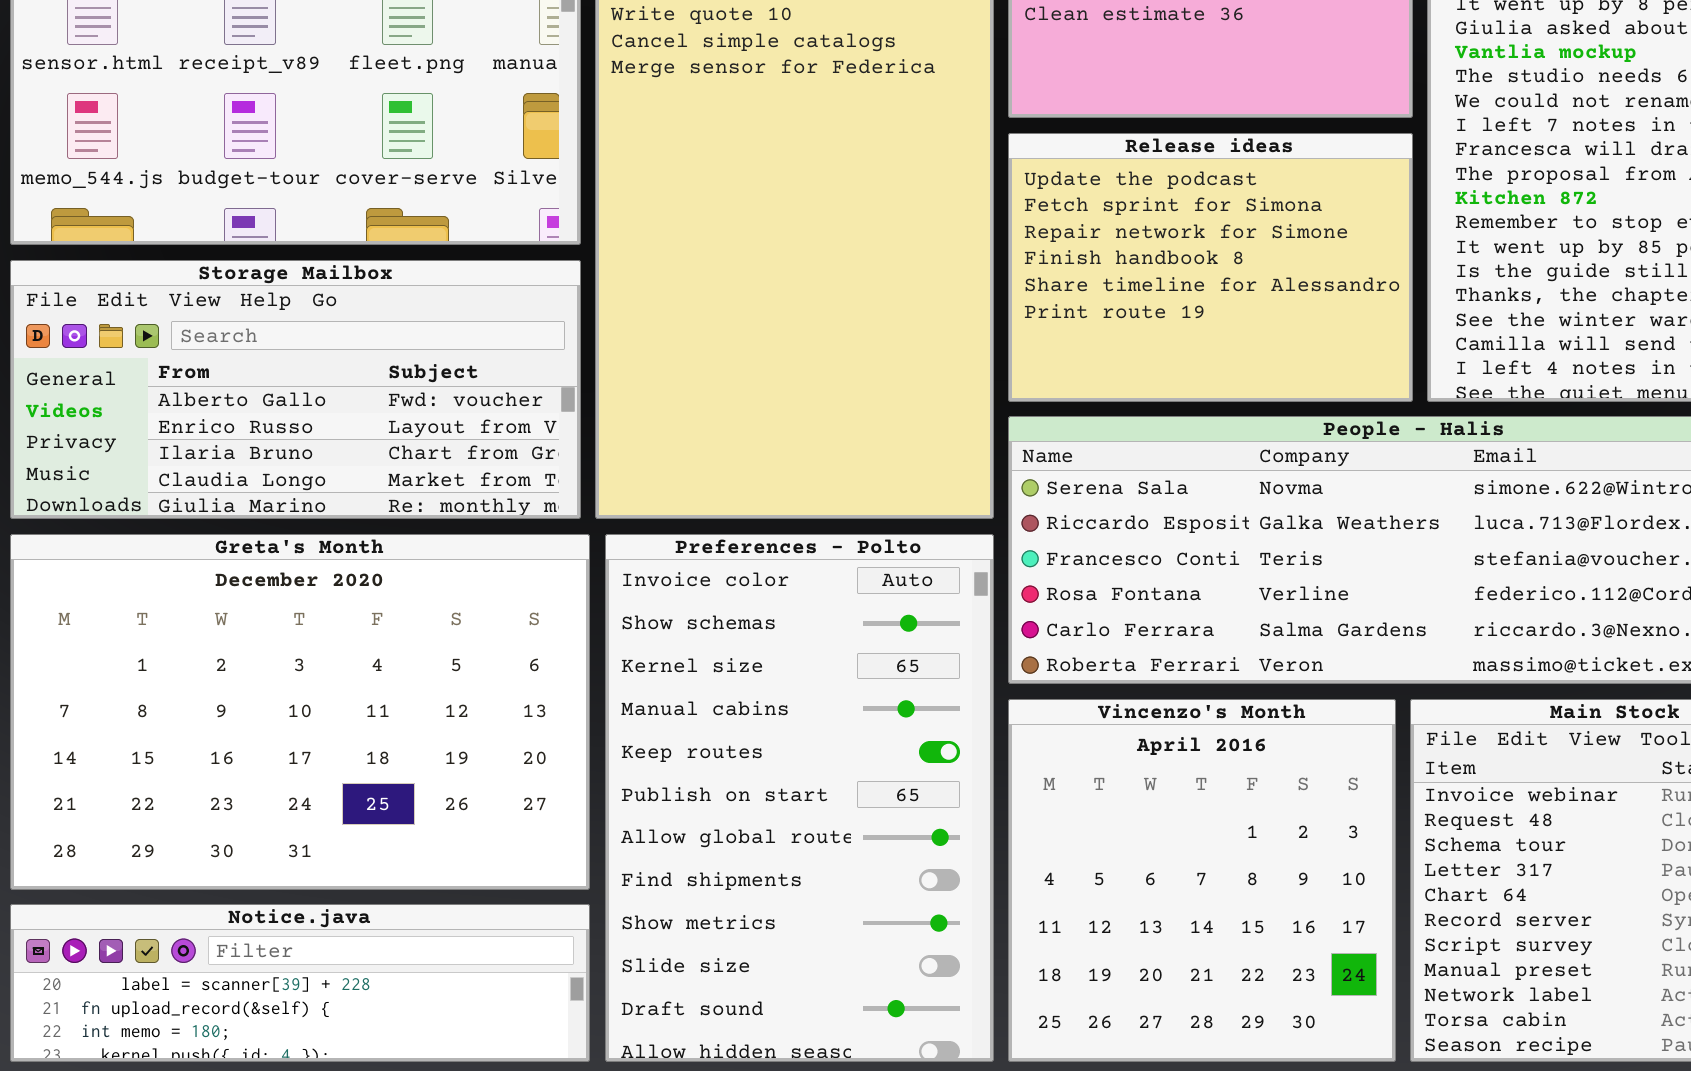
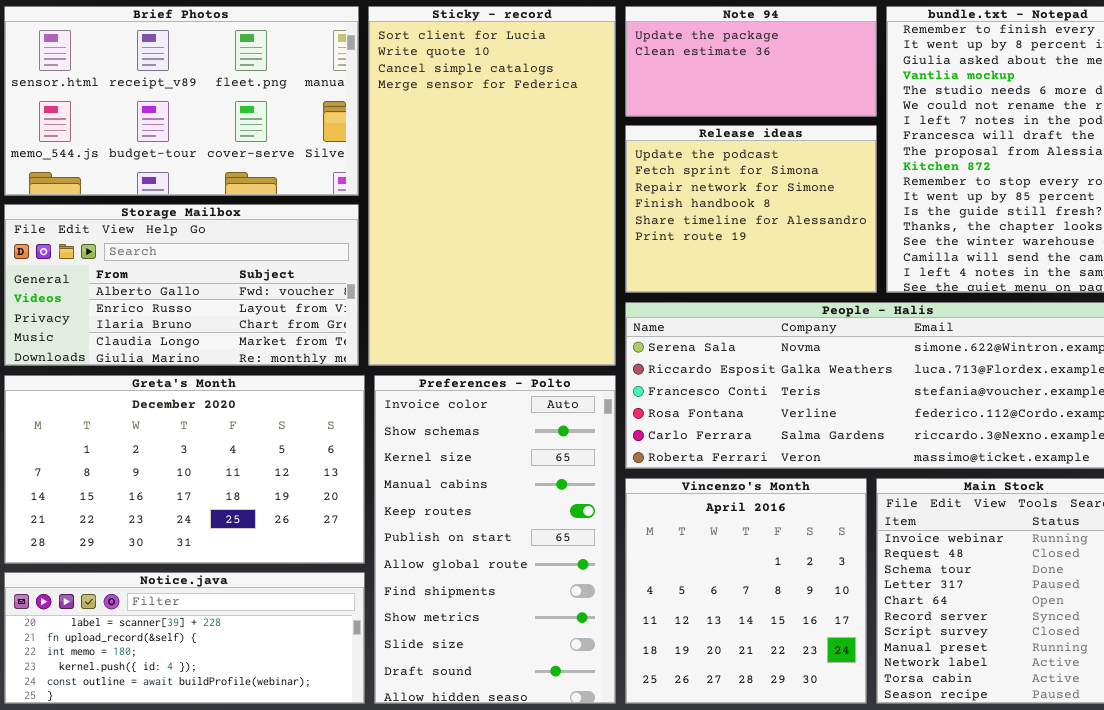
Greta's Month: [10,534,590,890] -> [4,375,365,564], resized
Notice.java: [10,904,590,1062] -> [4,572,365,704], resized

